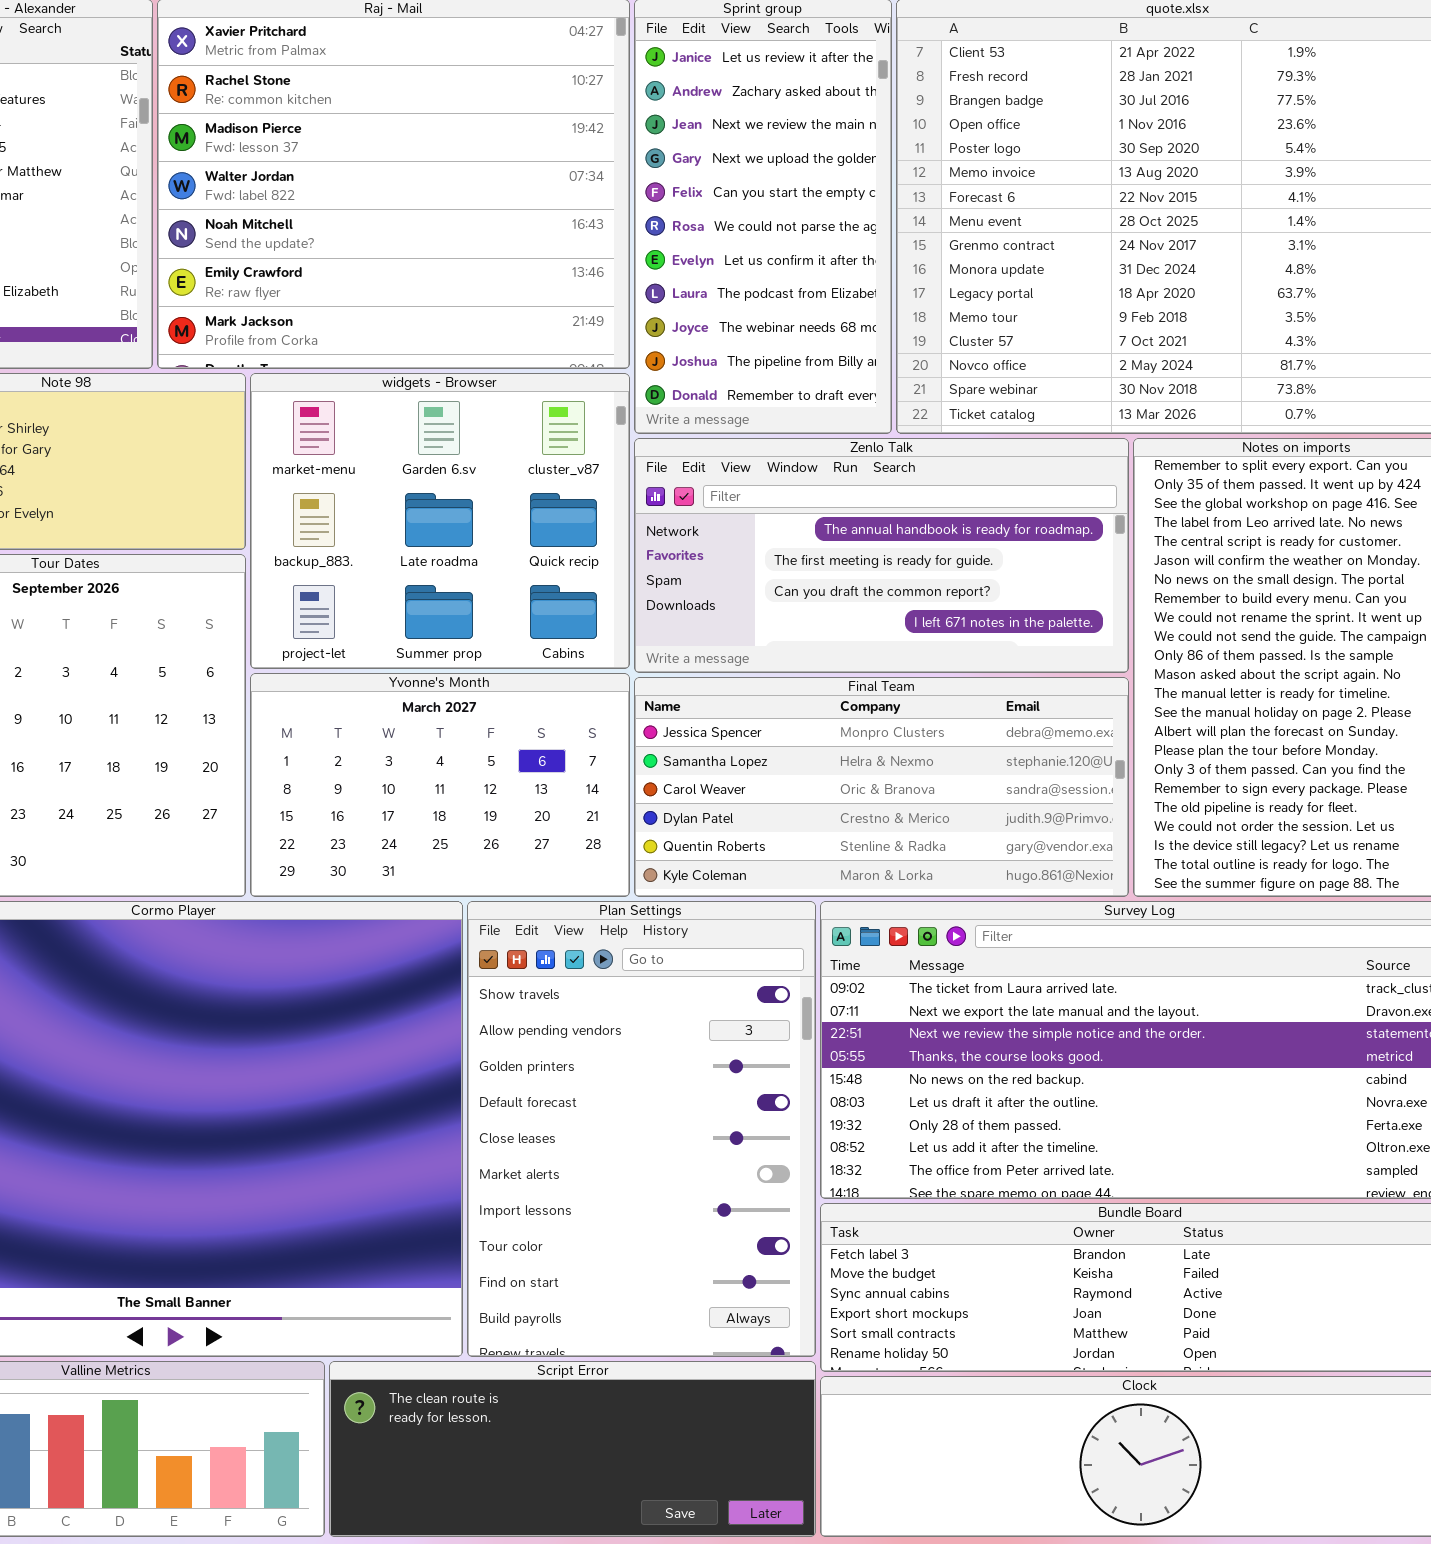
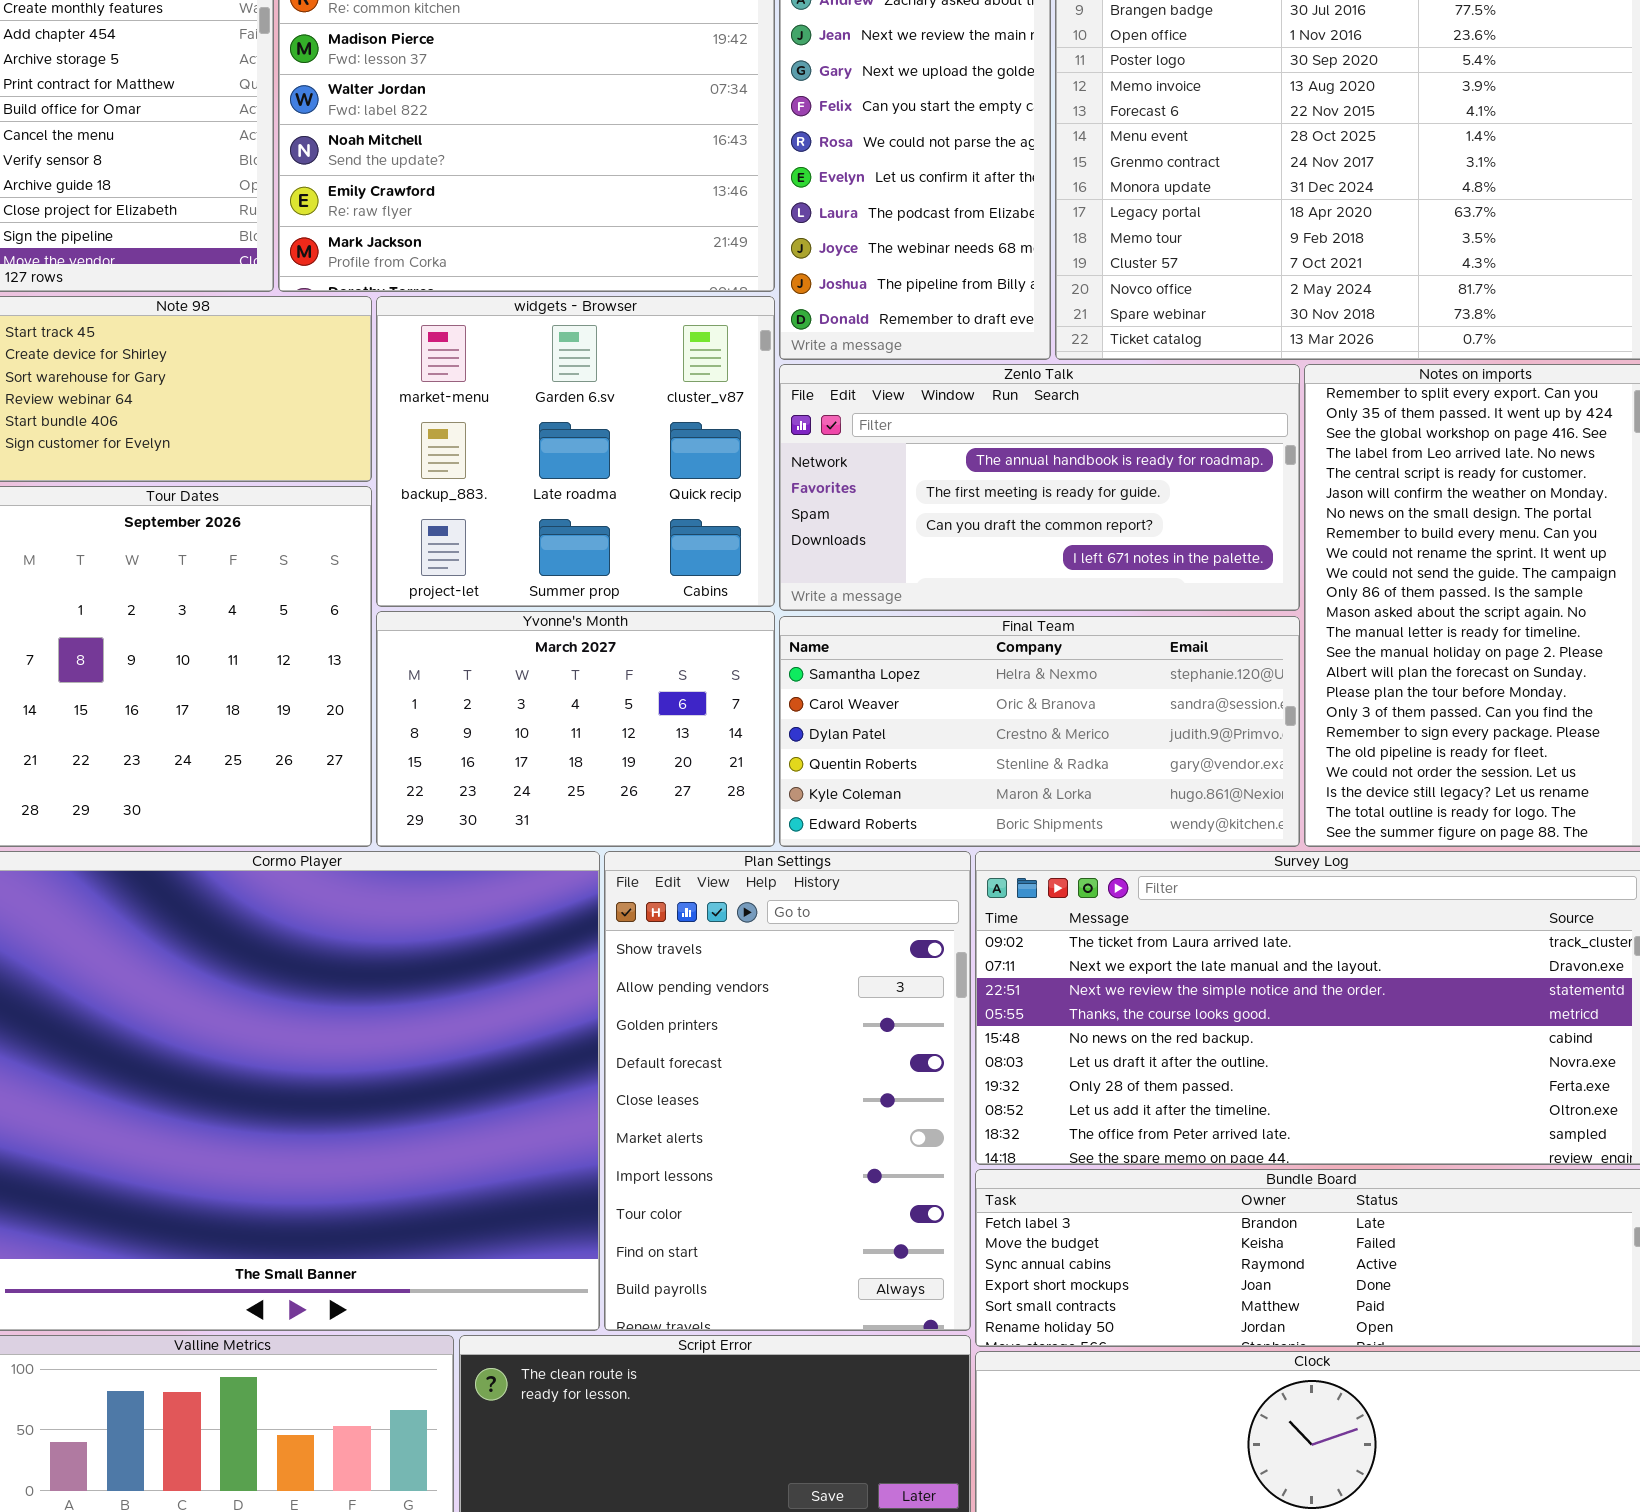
Final Team: [634,677,1129,897] -> [779,616,1300,847], scrolled down 1 row

